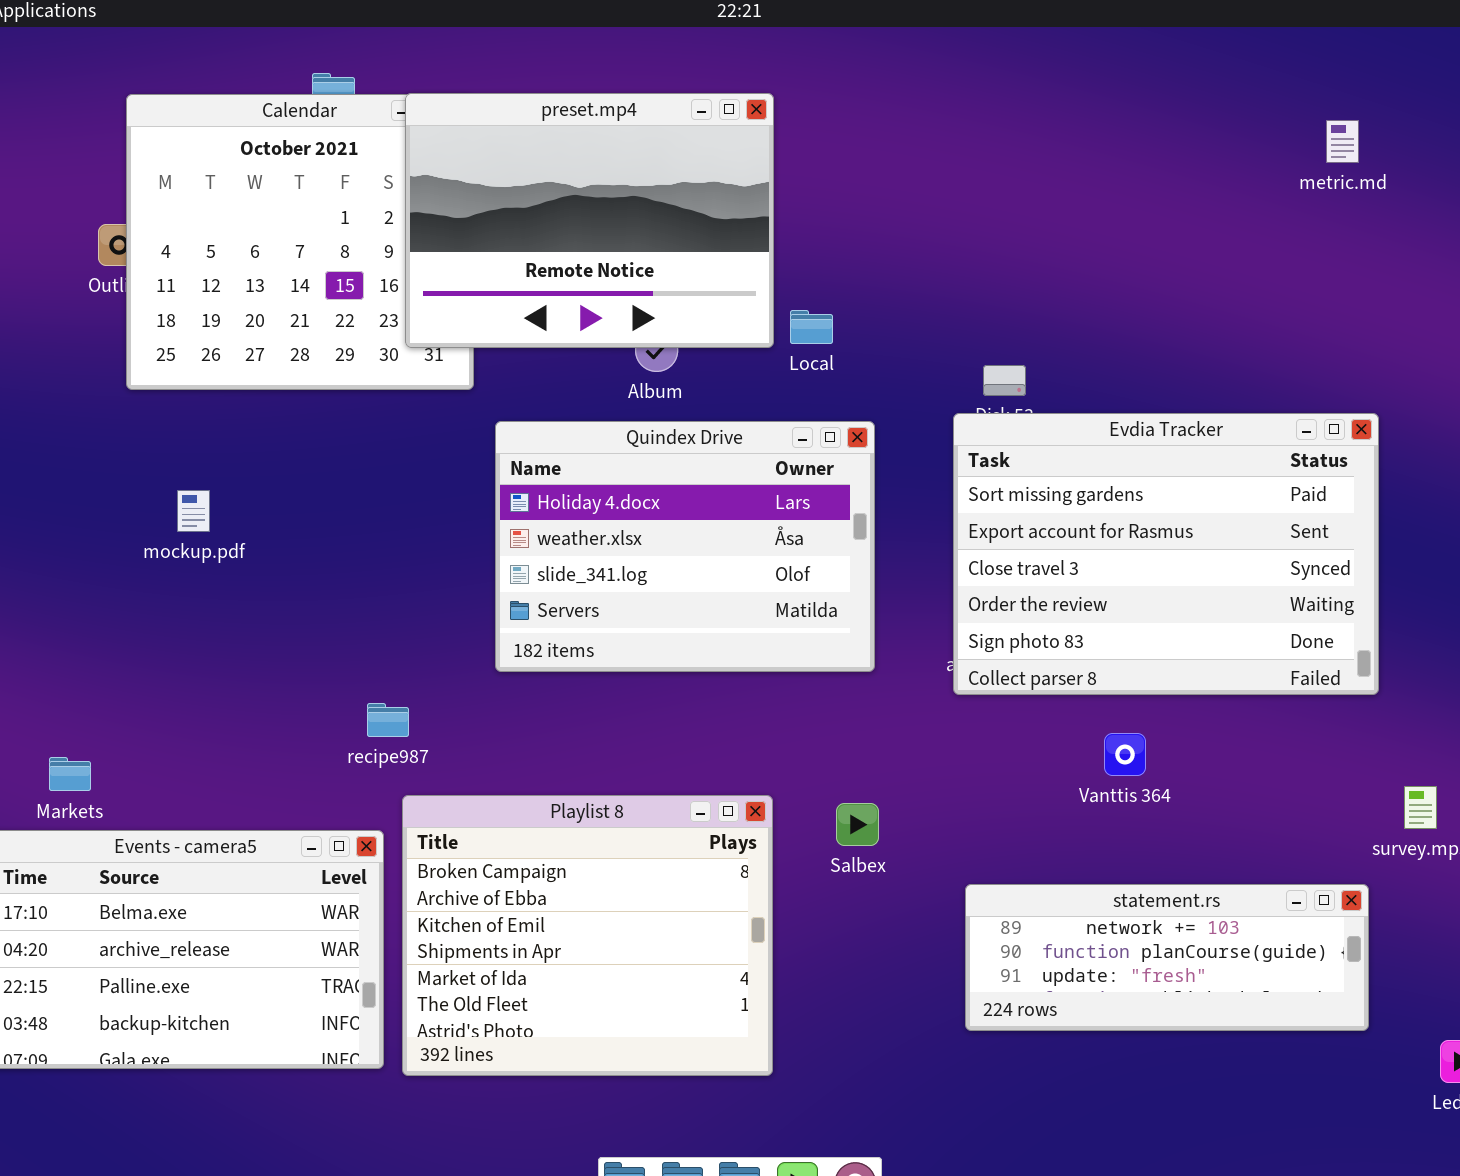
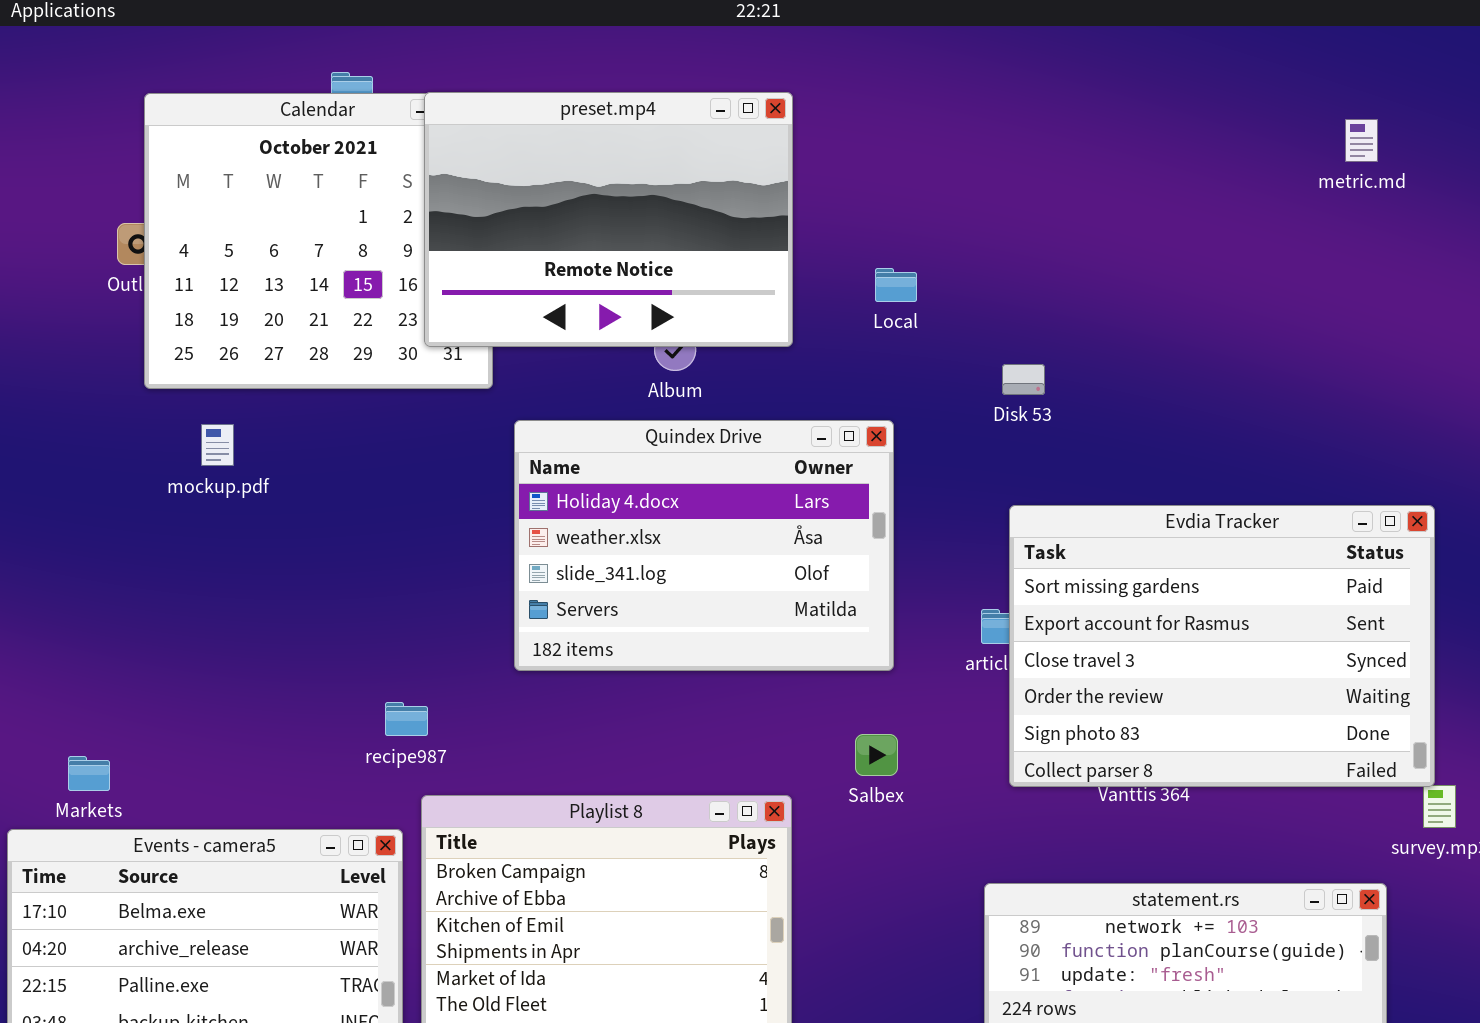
Local: [790,310,833,344] -> [875,268,917,302], moved
Evdia Tracker: [953,413,1379,695] -> [1009,505,1435,787], moved
mockup.pdf: [177,490,210,532] -> [201,424,234,466], moved
Salbex: [836,803,879,846] -> [855,734,898,776], moved

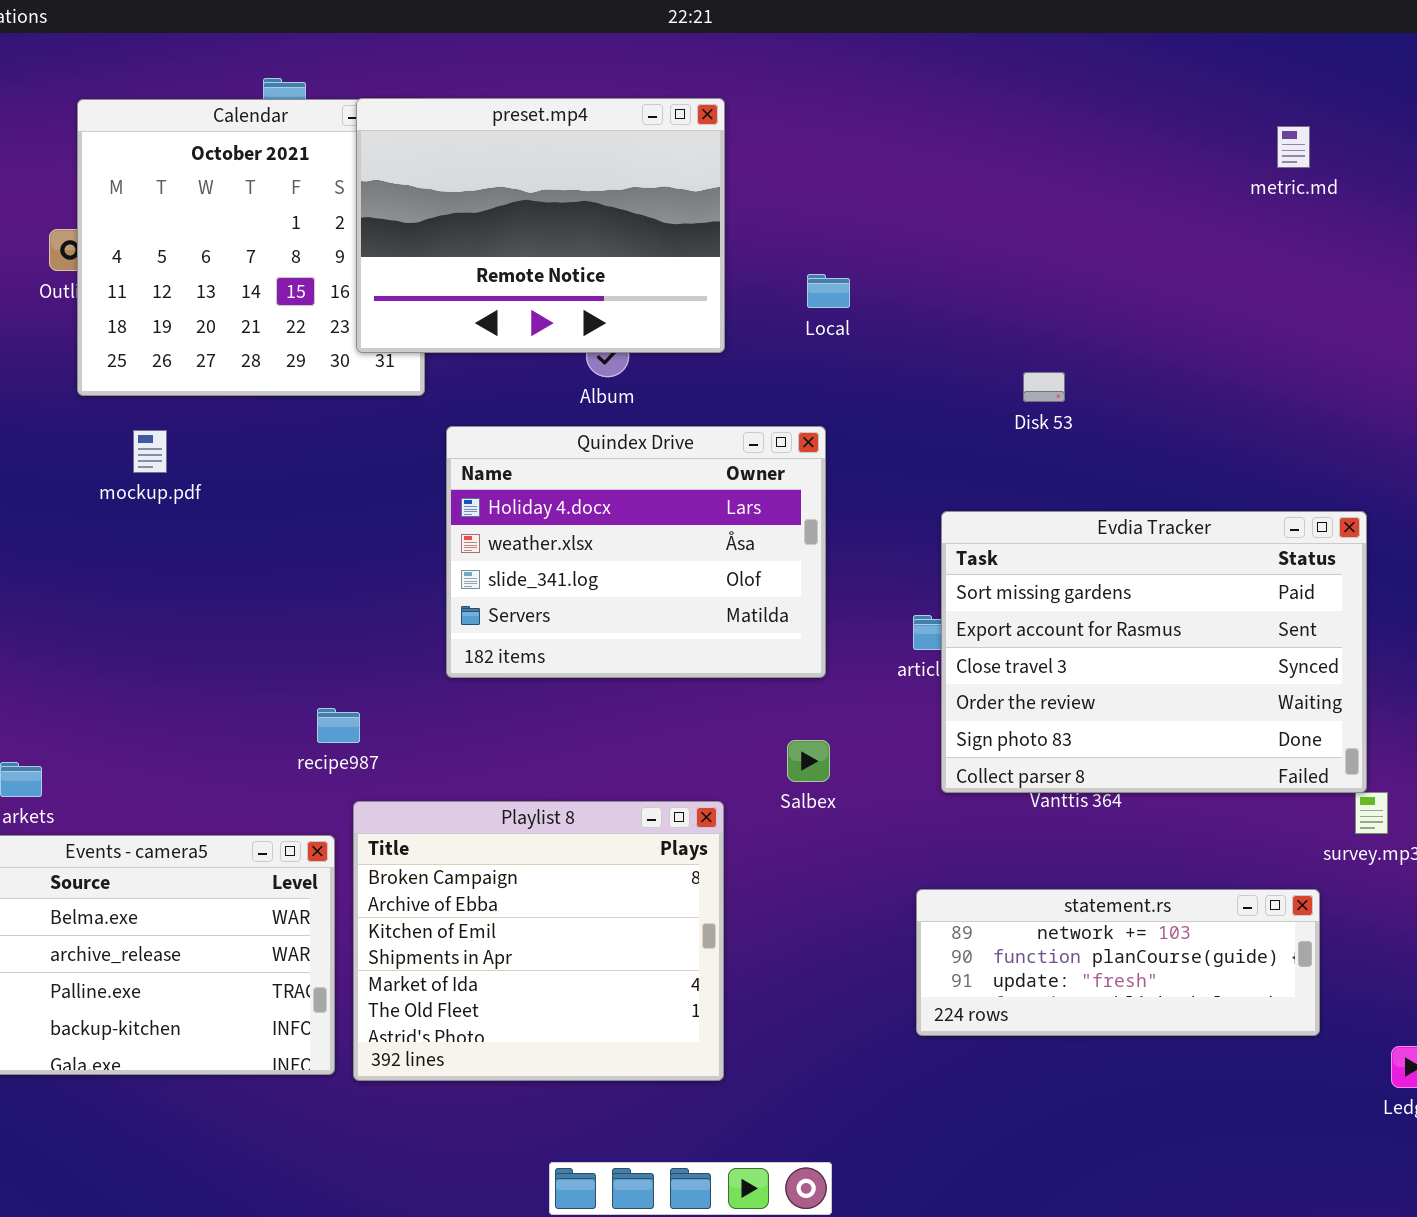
Disk 53: [1002,364,1045,395] -> [1023,372,1065,402], moved

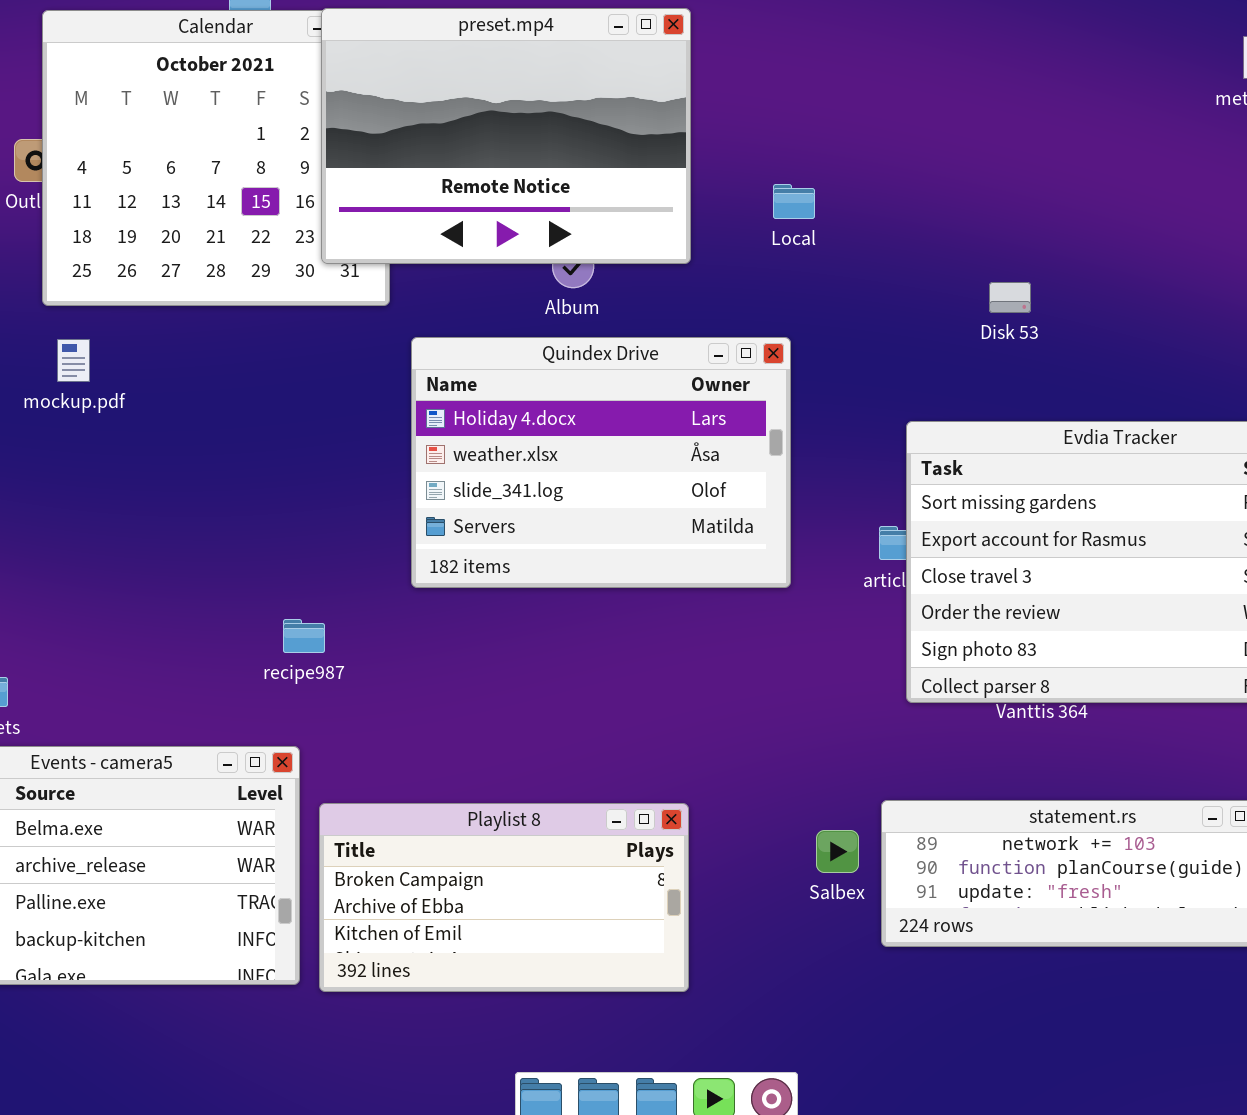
mockup.pdf: [133,430,167,473] -> [57,339,90,382], moved
Salbex: [787,740,830,782] -> [816,830,859,873], moved
Playlist 8: [353,801,724,1081] -> [319,803,689,992], resized

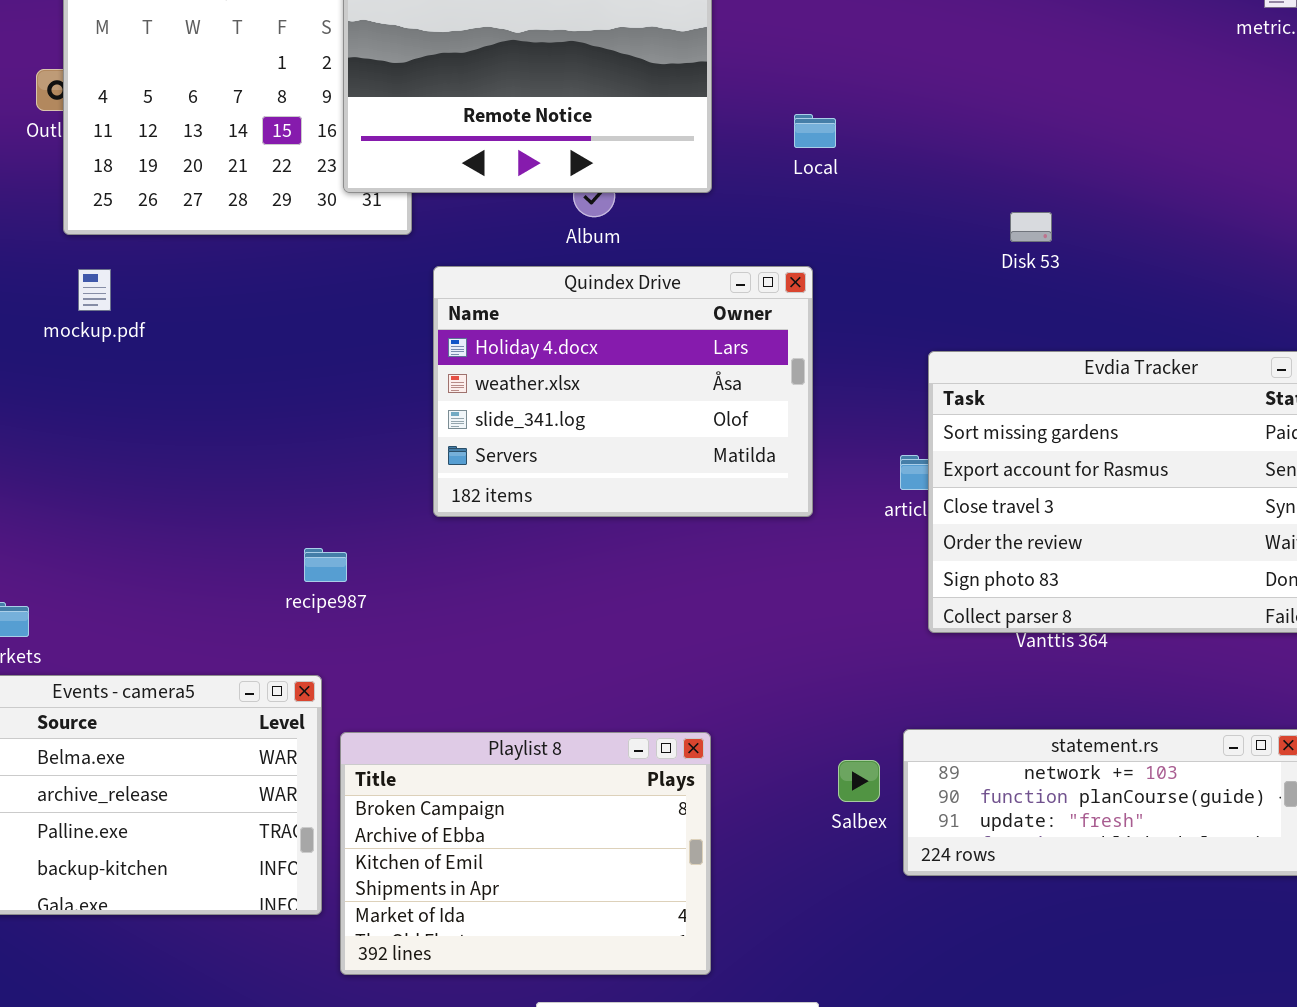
Playlist 8: [319,803,689,992] -> [340,732,711,975], resized

